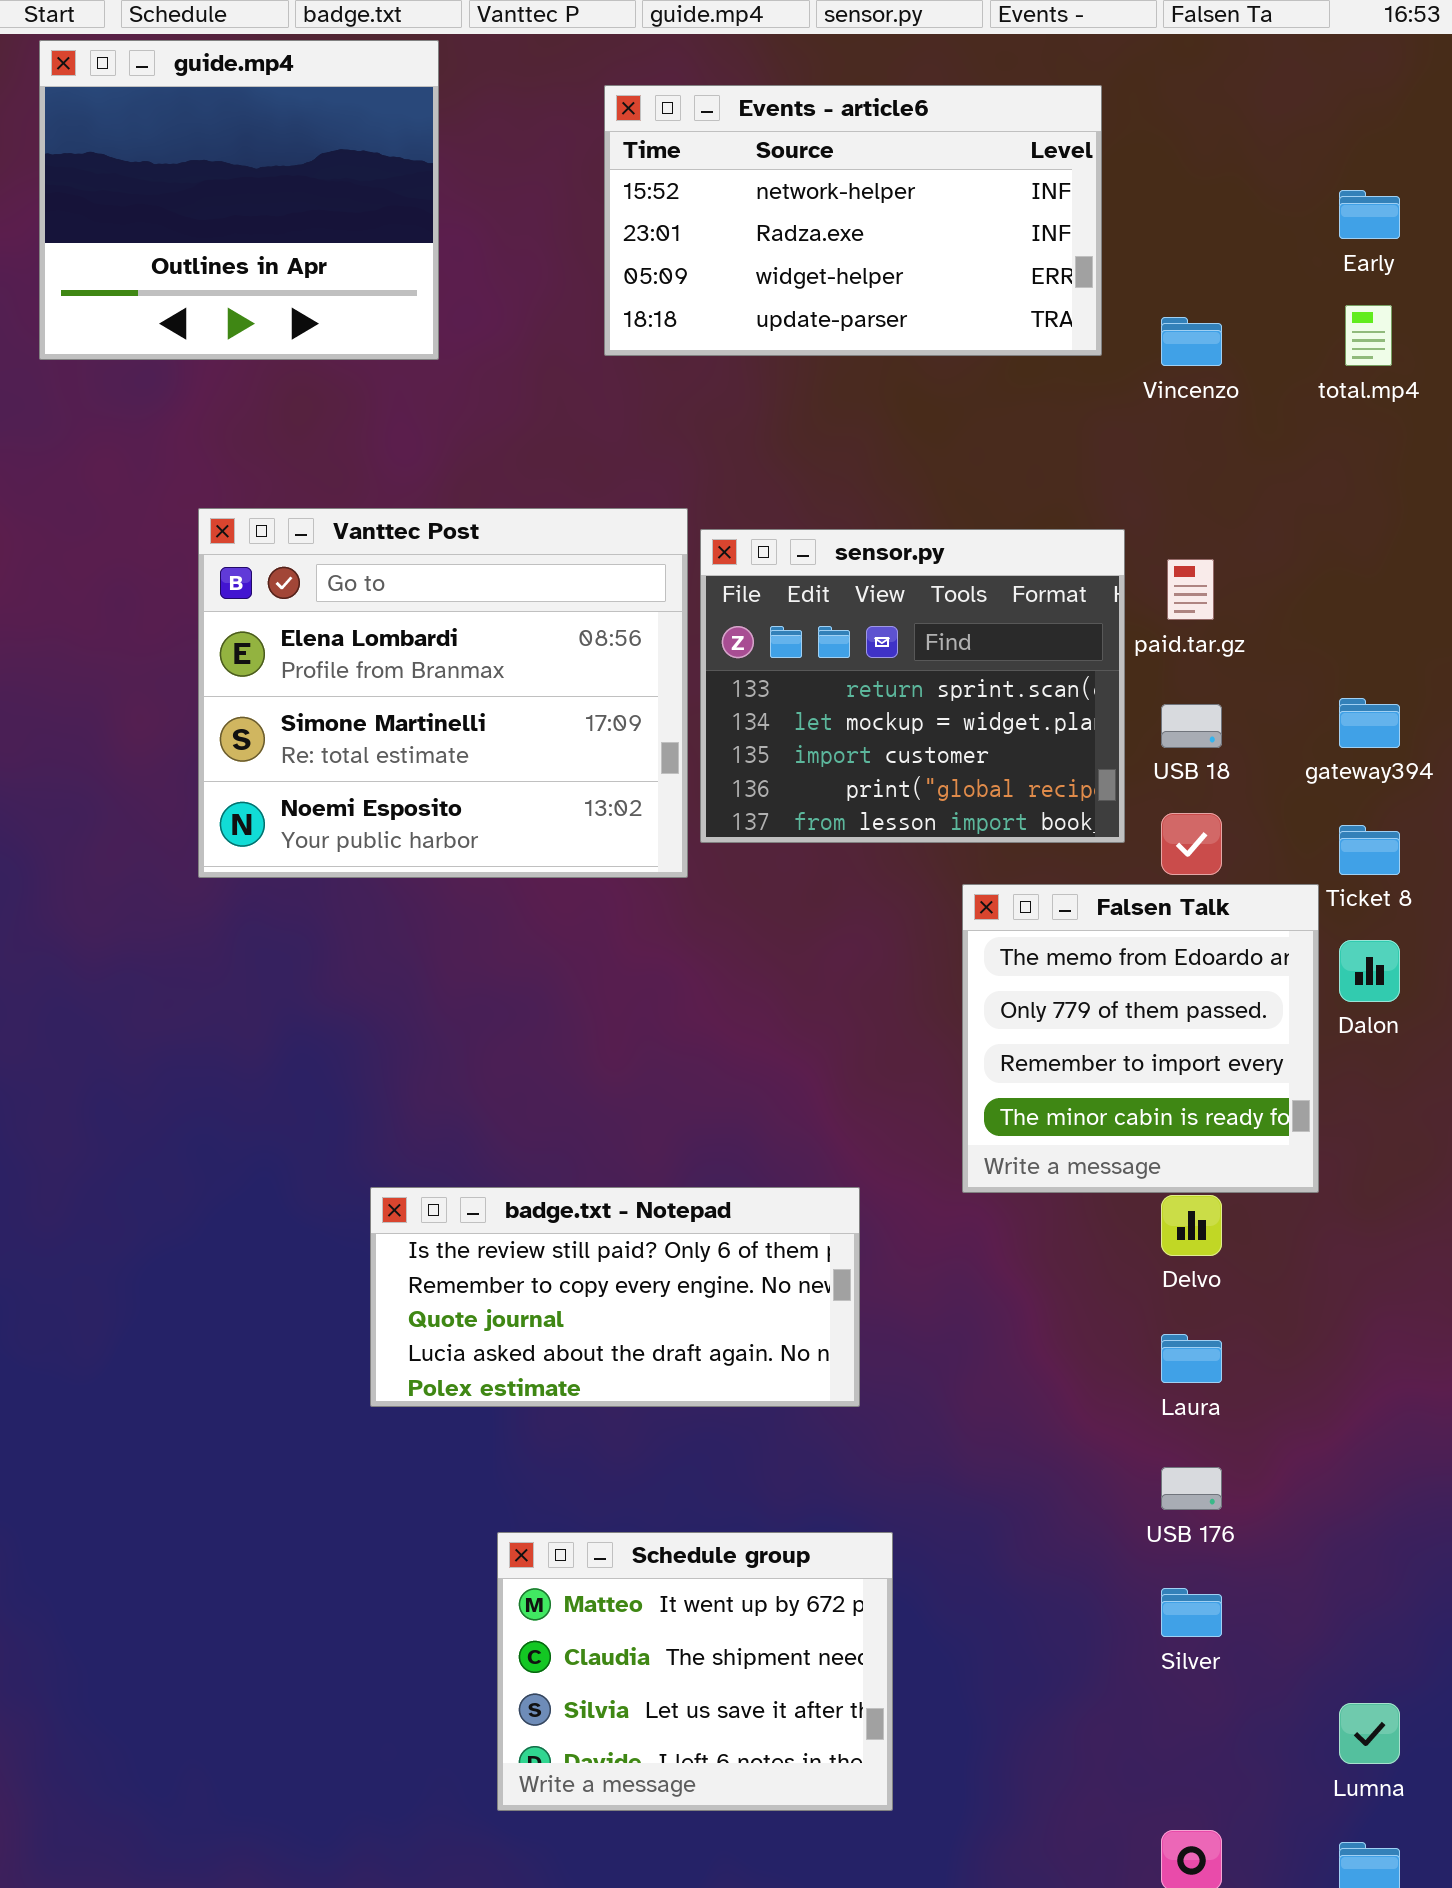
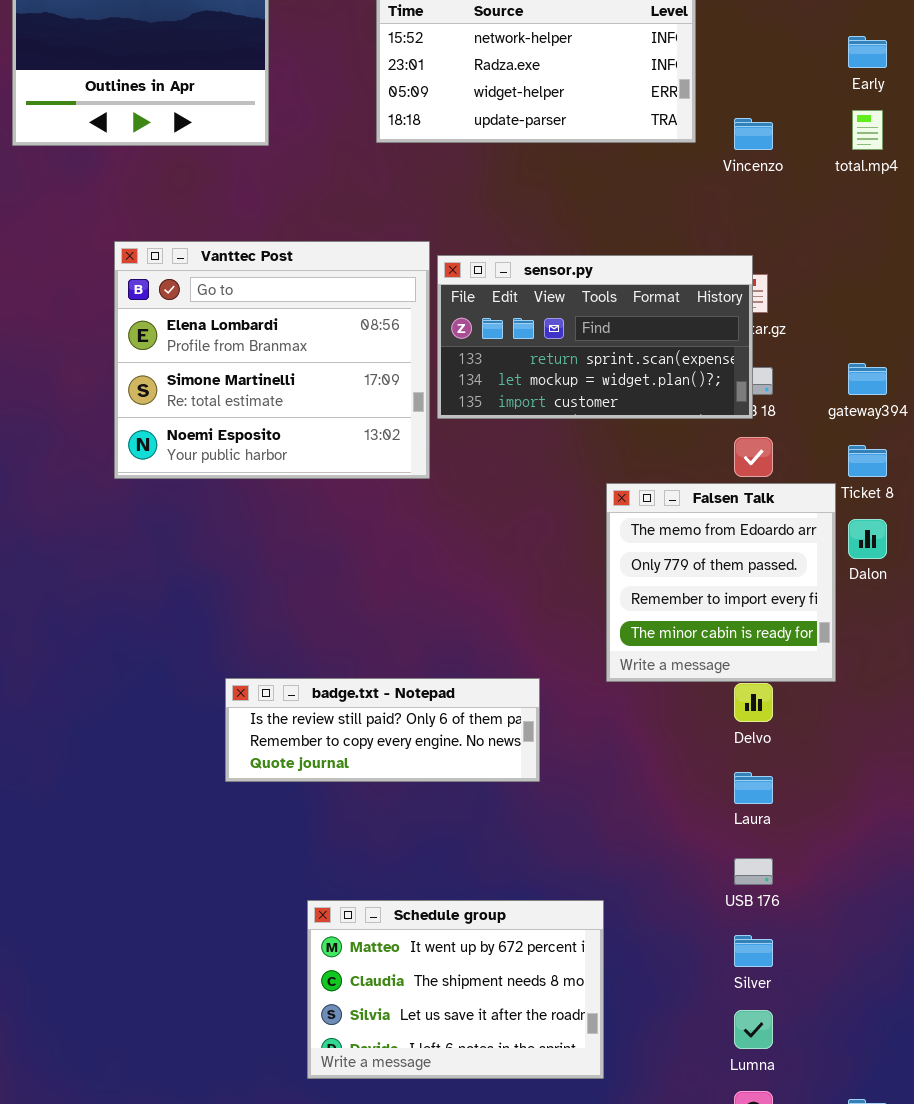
sensor.py: [700,529,1125,843] -> [437,255,753,419], resized
badge.txt - Notepad: [370,1187,860,1407] -> [225,678,540,782], resized
Schedule group: [497,1532,893,1811] -> [307,900,604,1079], resized
Lumna: [1339,1703,1400,1764] -> [734,1010,773,1049], moved

